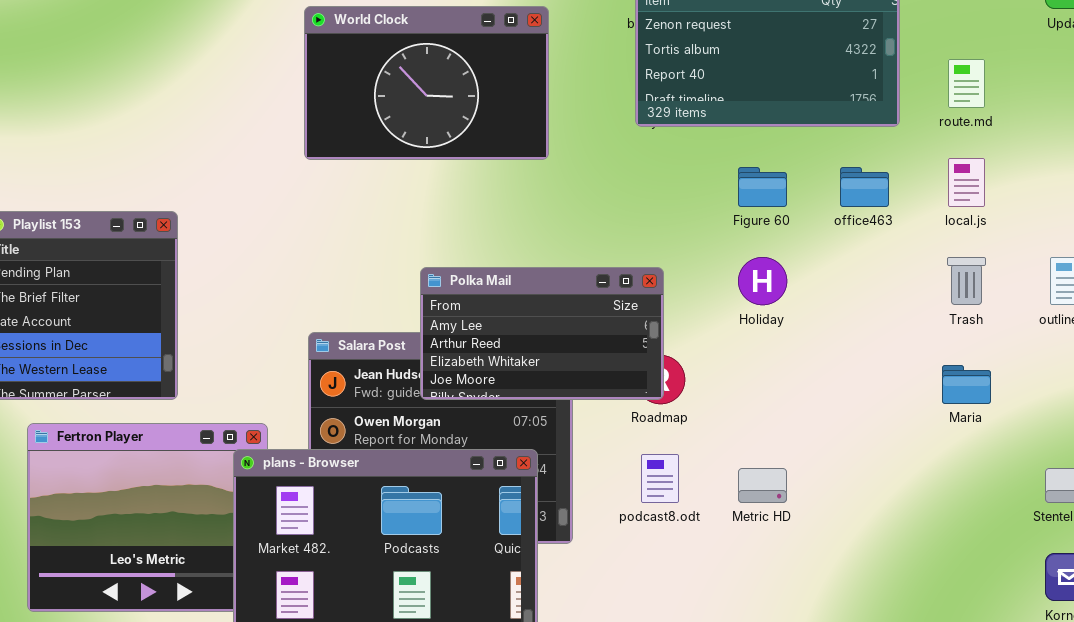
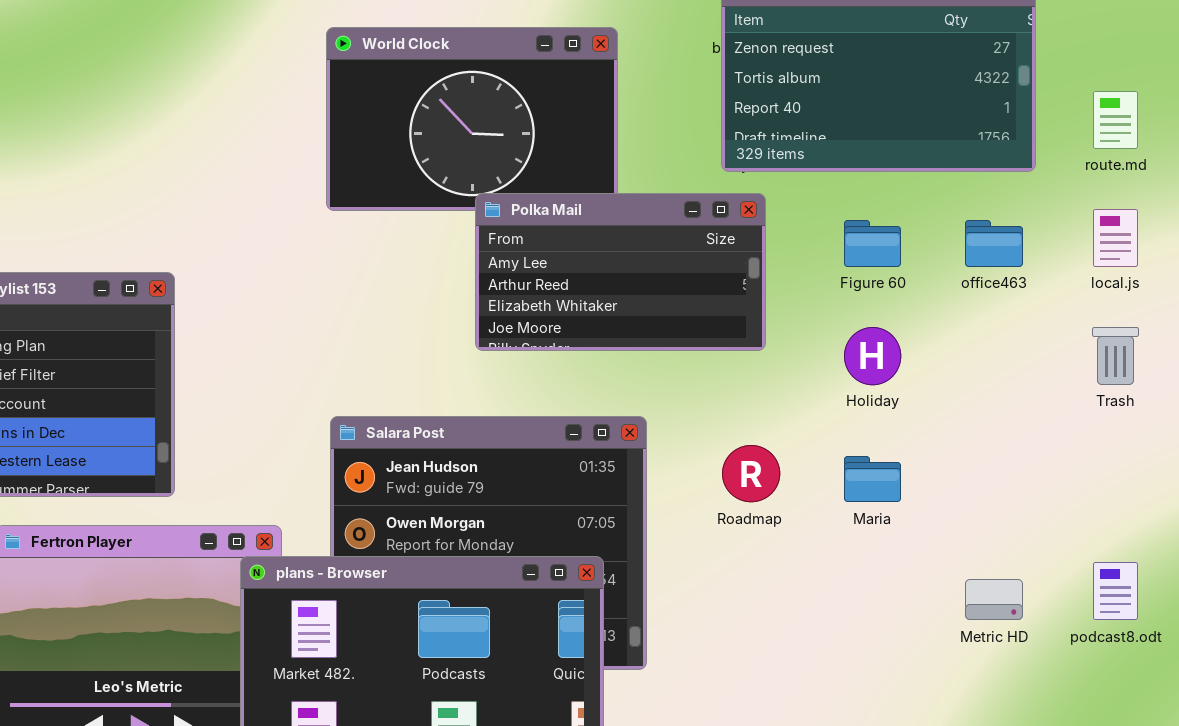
Polka Mail: [420,267,664,400] -> [475,193,766,351], moved
Maria: [942,365,991,404] -> [844,456,901,502], moved
podcast8.odt: [641,454,679,503] -> [1093,562,1138,620], moved
Metric HD: [738,468,787,503] -> [965,579,1023,620], moved

